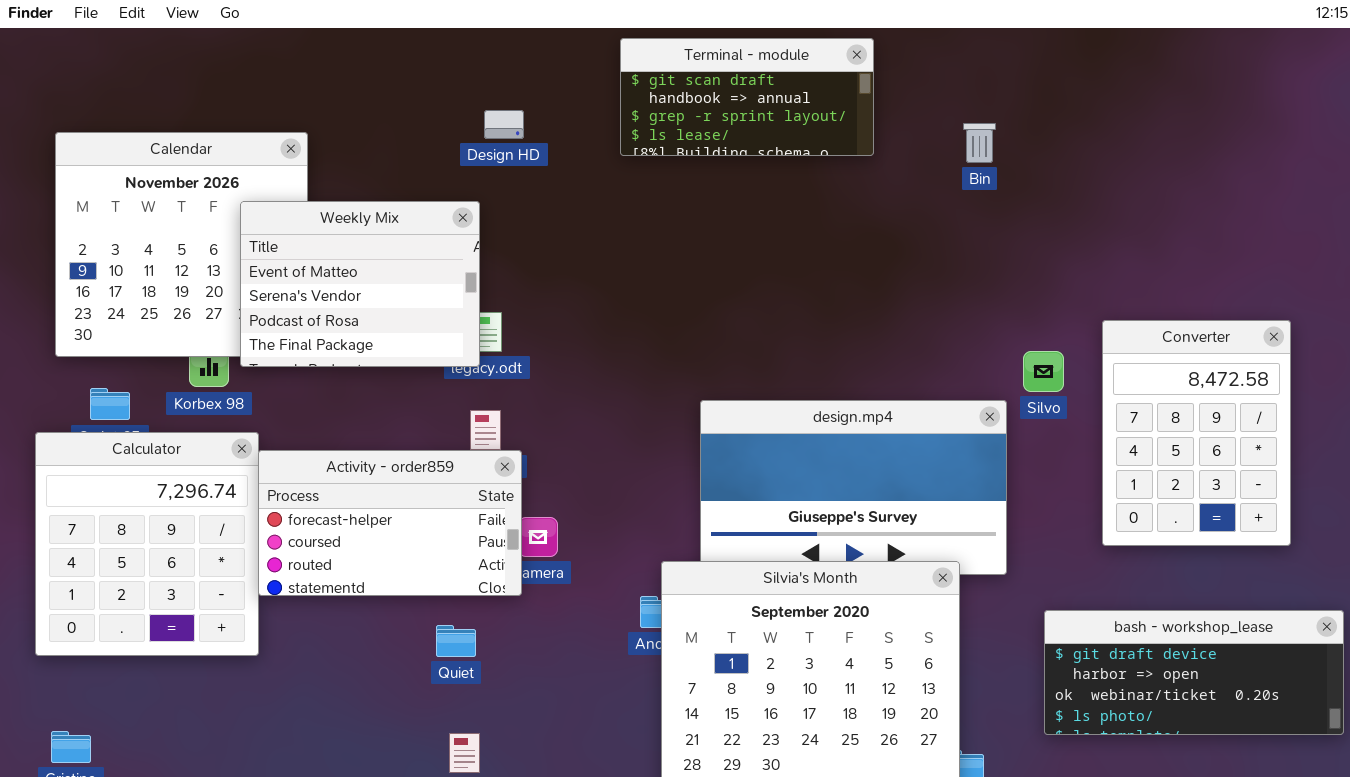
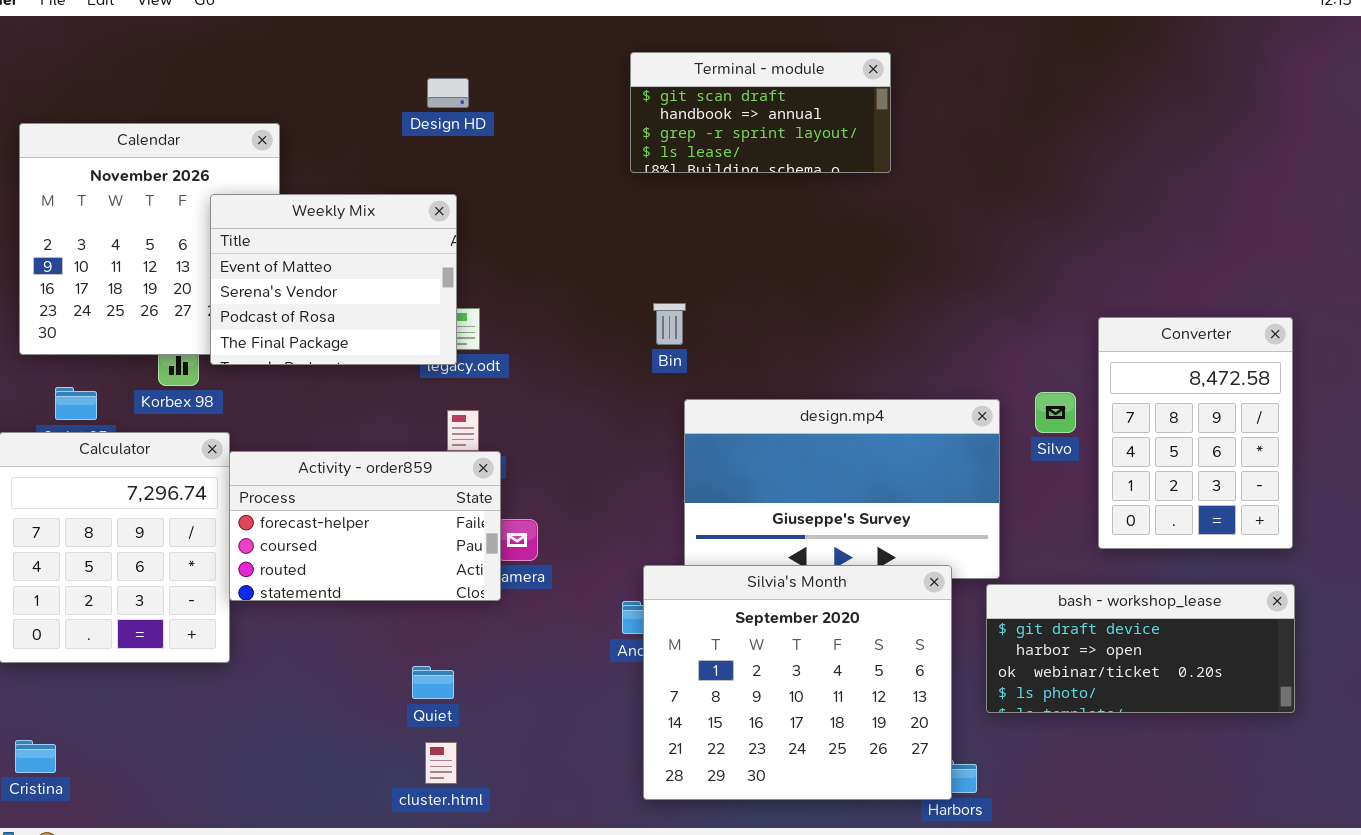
Terminal - module: [620,38,874,156] -> [630,52,891,173], moved
Design HD: [484,110,524,139] -> [427,78,469,108], moved
Bin: [963,123,996,163] -> [653,303,686,345], moved
Silvo: [1023,351,1064,392] -> [1035,392,1076,433], moved
bash - workshop_lease: [1044,610,1344,735] -> [986,584,1295,713], moved
Quiet: [436,625,476,657] -> [412,666,454,699], moved

